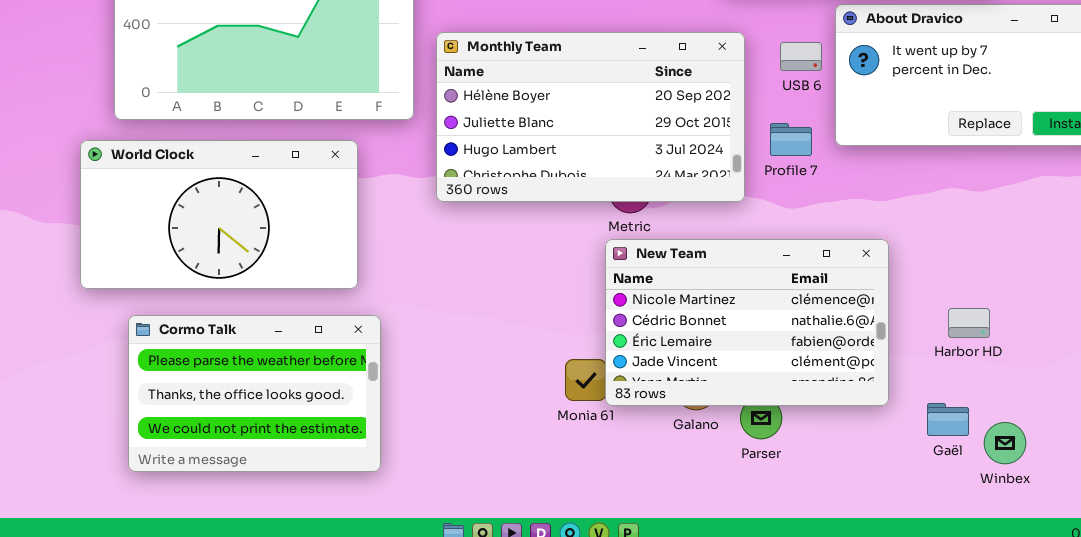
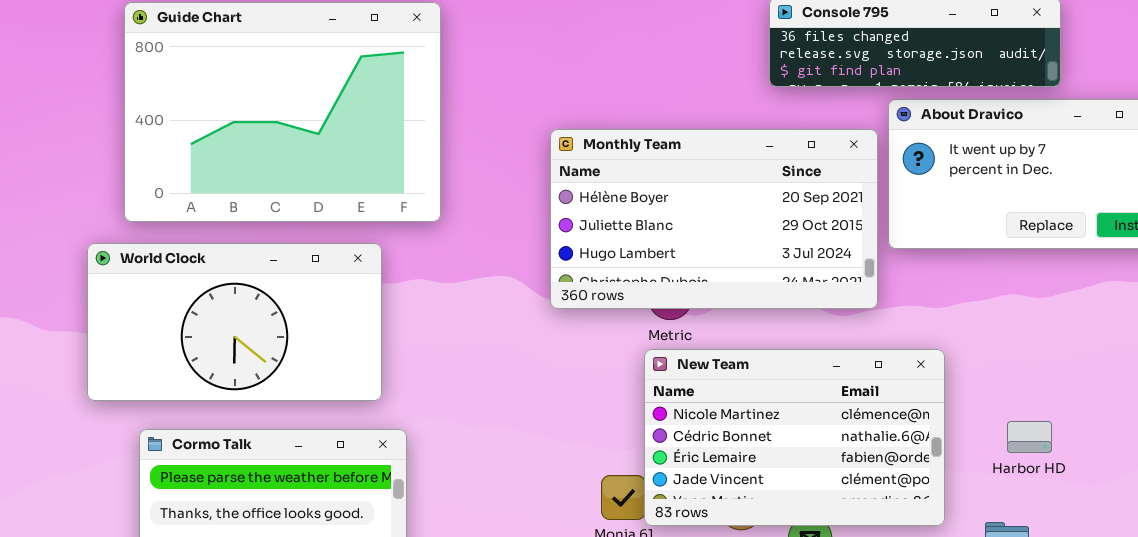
Monthly Team: [436,32,745,202] -> [550,129,878,309], moved

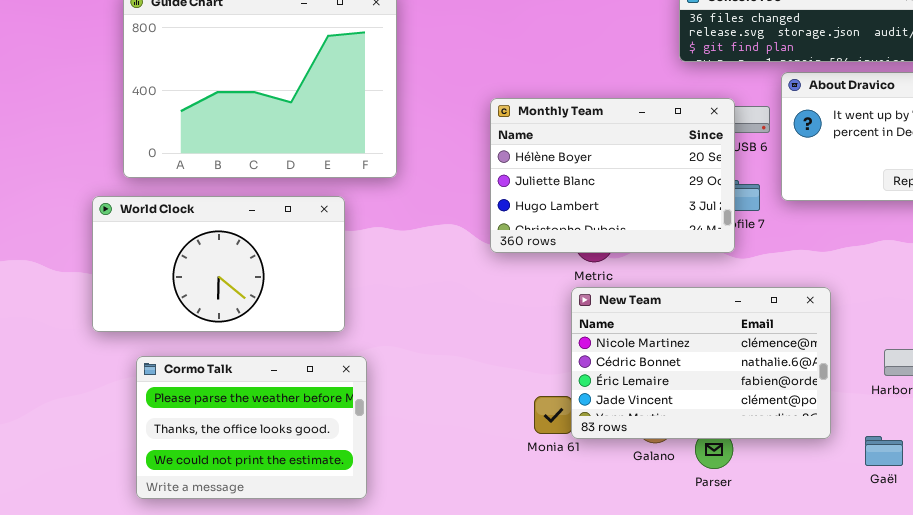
Monthly Team: [550,129,878,309] -> [490,98,735,253], resized

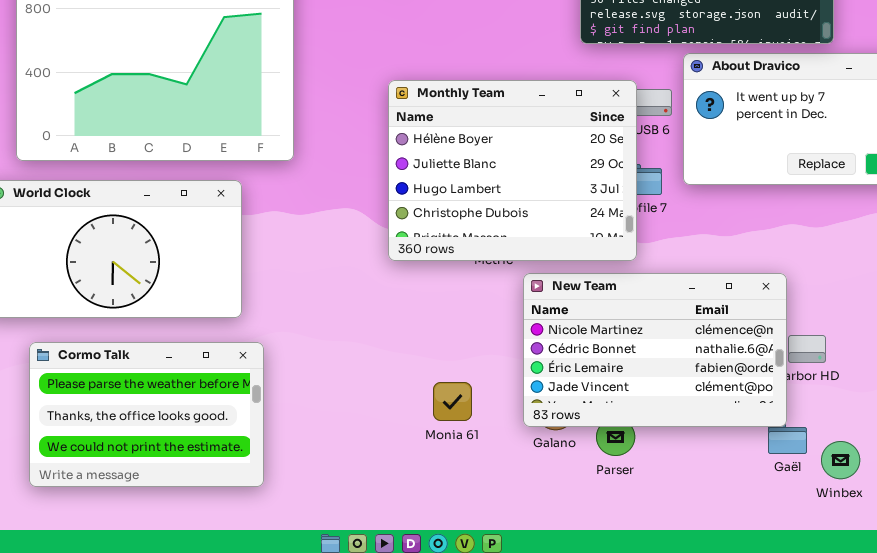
Monthly Team: [490,98,735,253] -> [388,80,637,261], resized
New Team: [571,287,831,439] -> [523,273,787,427], moved

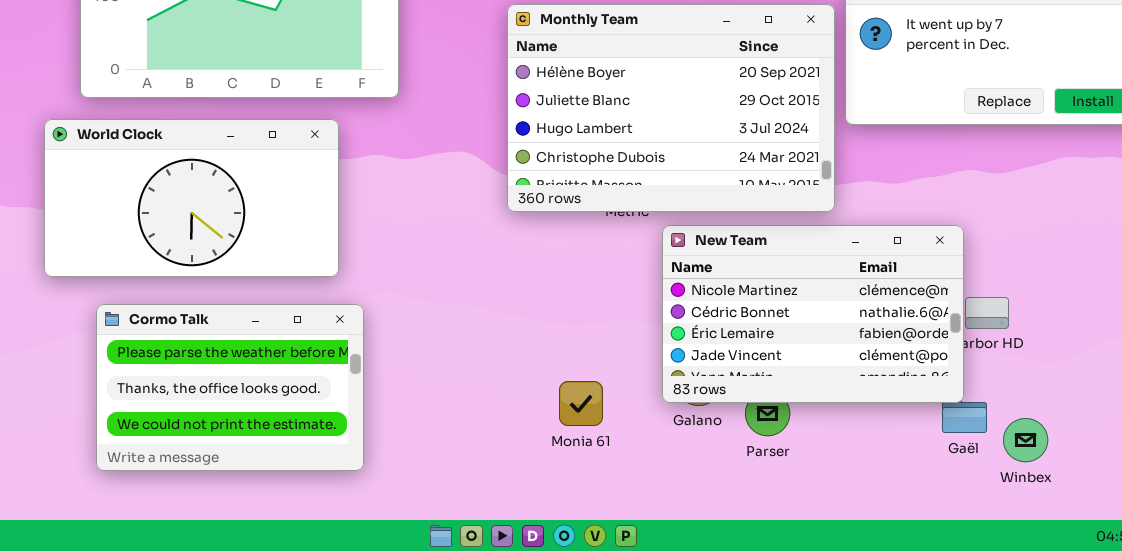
Monthly Team: [388,80,637,261] -> [507,4,835,212], resized
Monia 61: [433,382,472,421] -> [559,381,603,426], moved

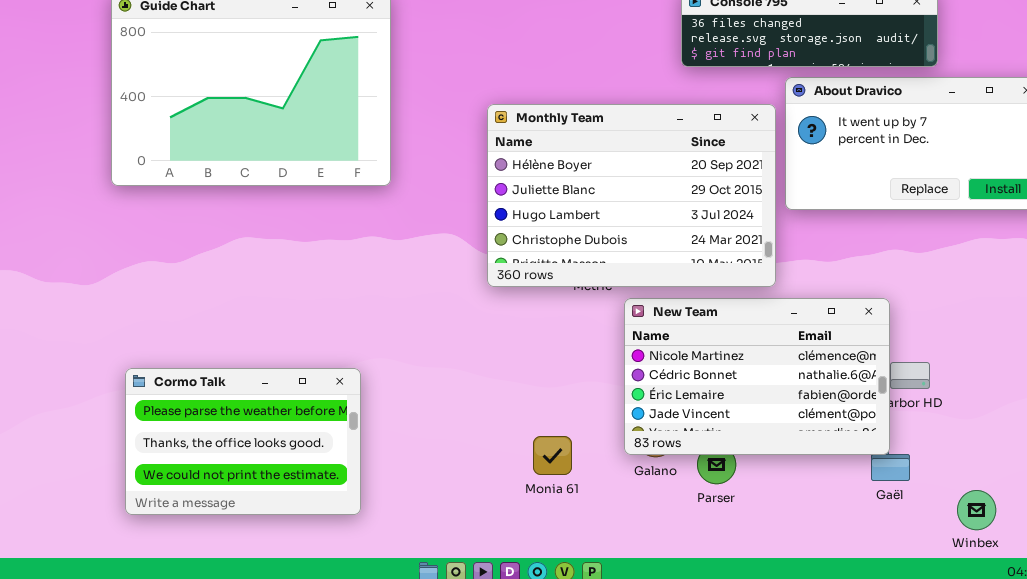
World Clock: [44,119,339,277] -> none, closed
Winbex: [1003,418,1048,462] -> [957,490,996,530], moved

